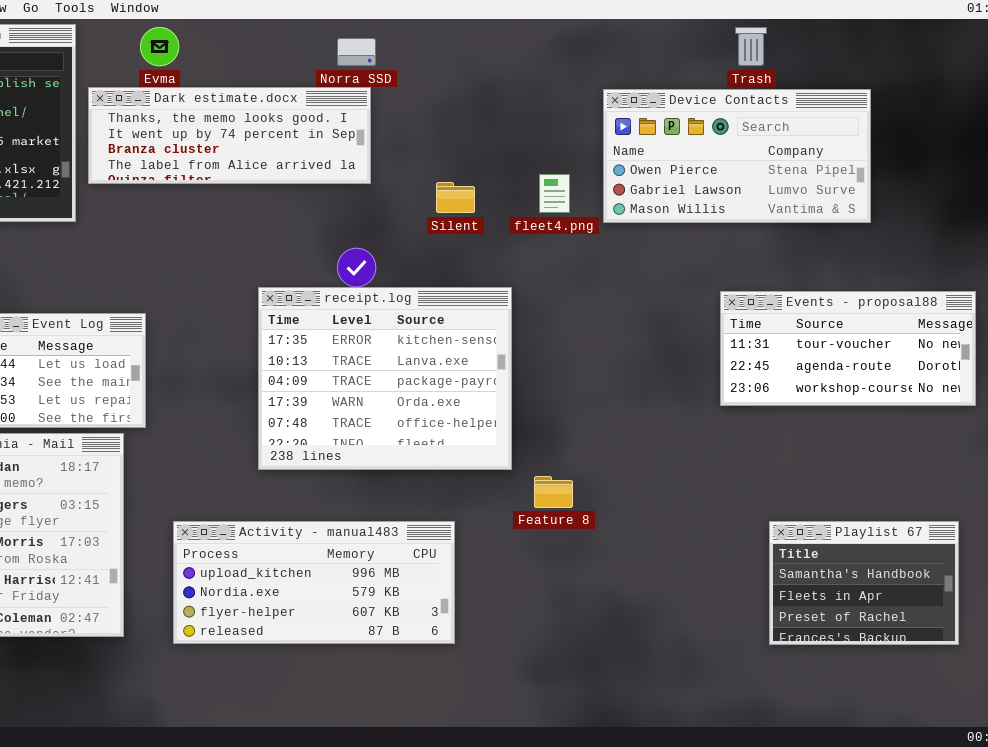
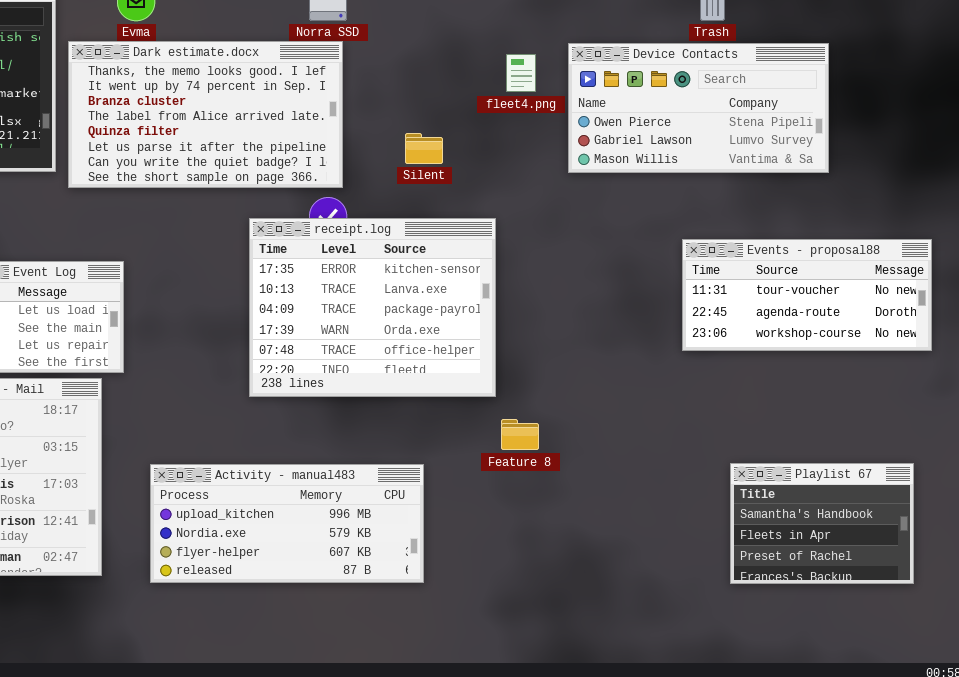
Dark estimate.docx: [88,87,371,184] -> [68,41,343,188], resized
fleet4.png: [539,174,570,213] -> [506,54,536,92], moved
receipt.log: [258,287,512,470] -> [249,218,496,397], moved

